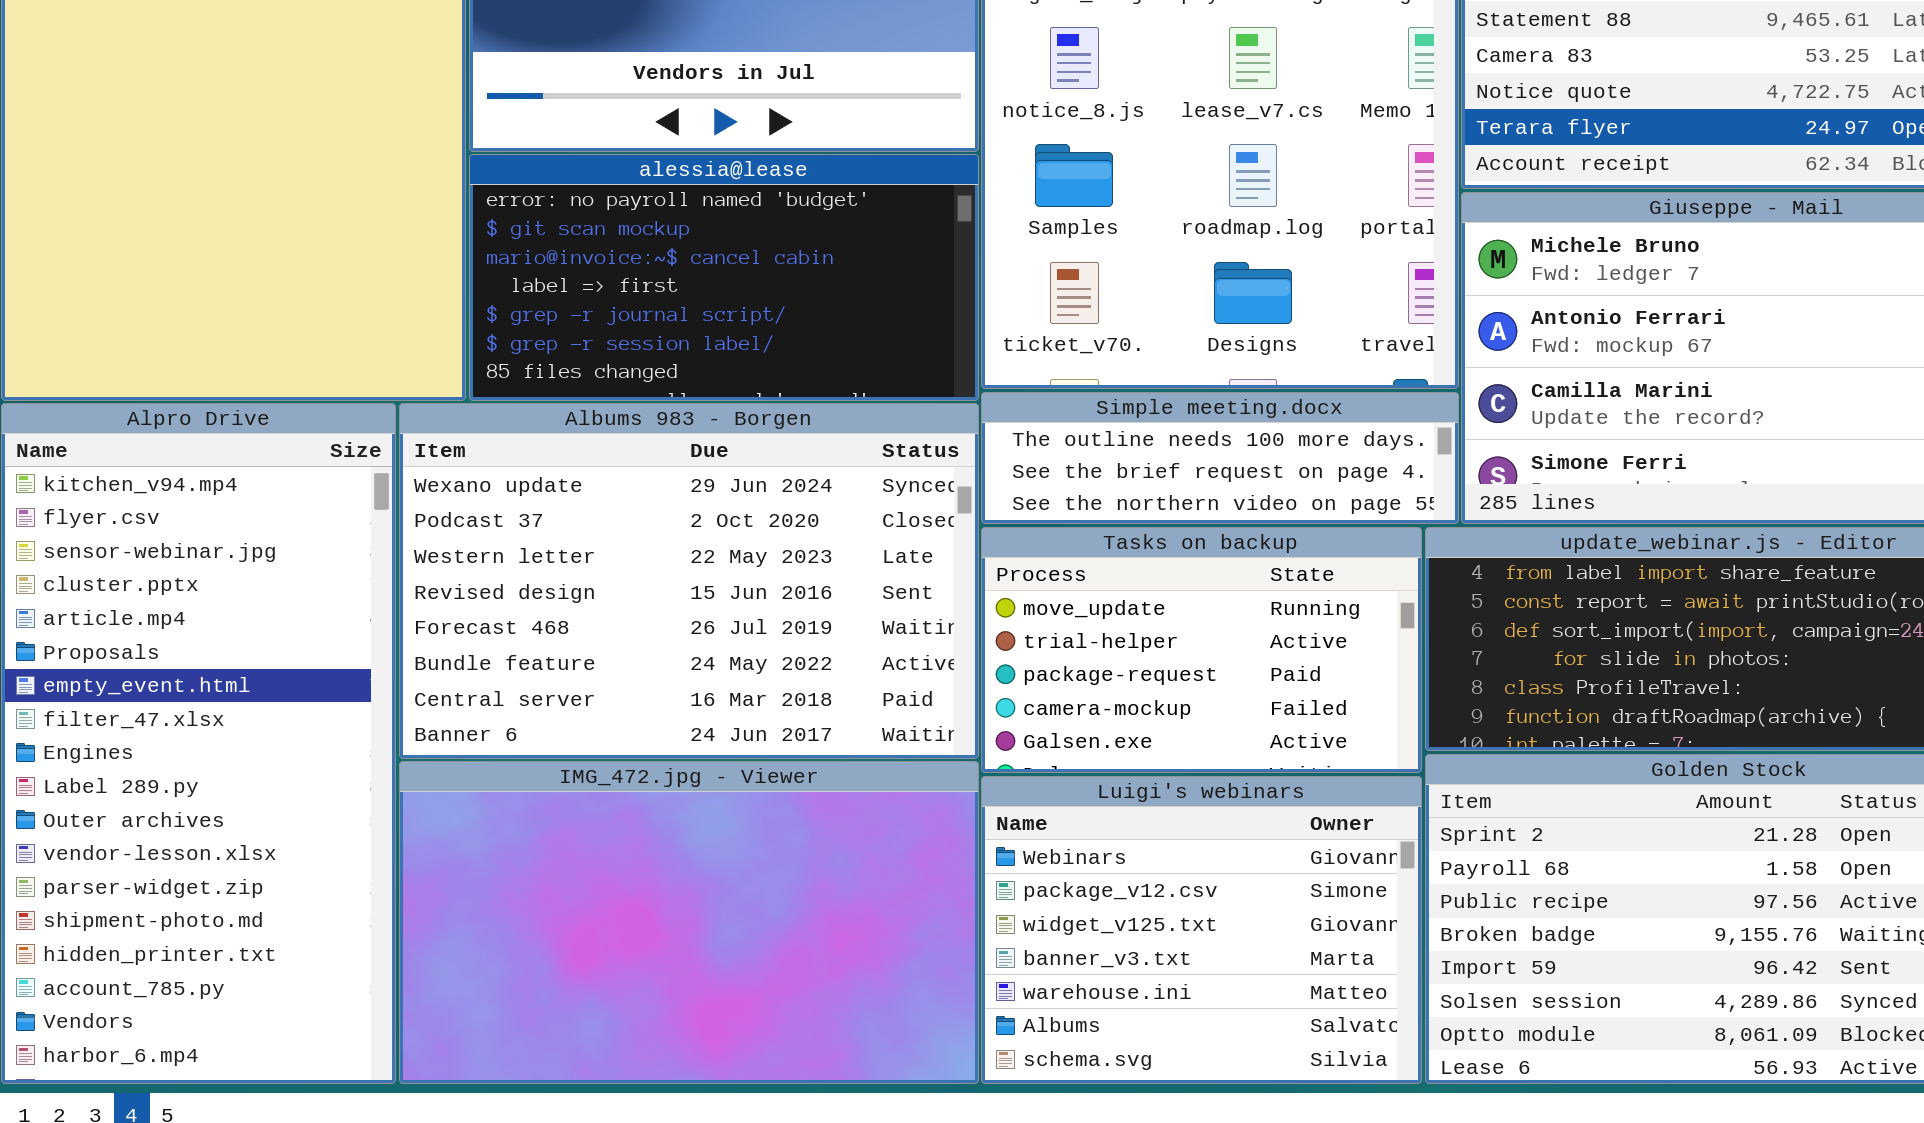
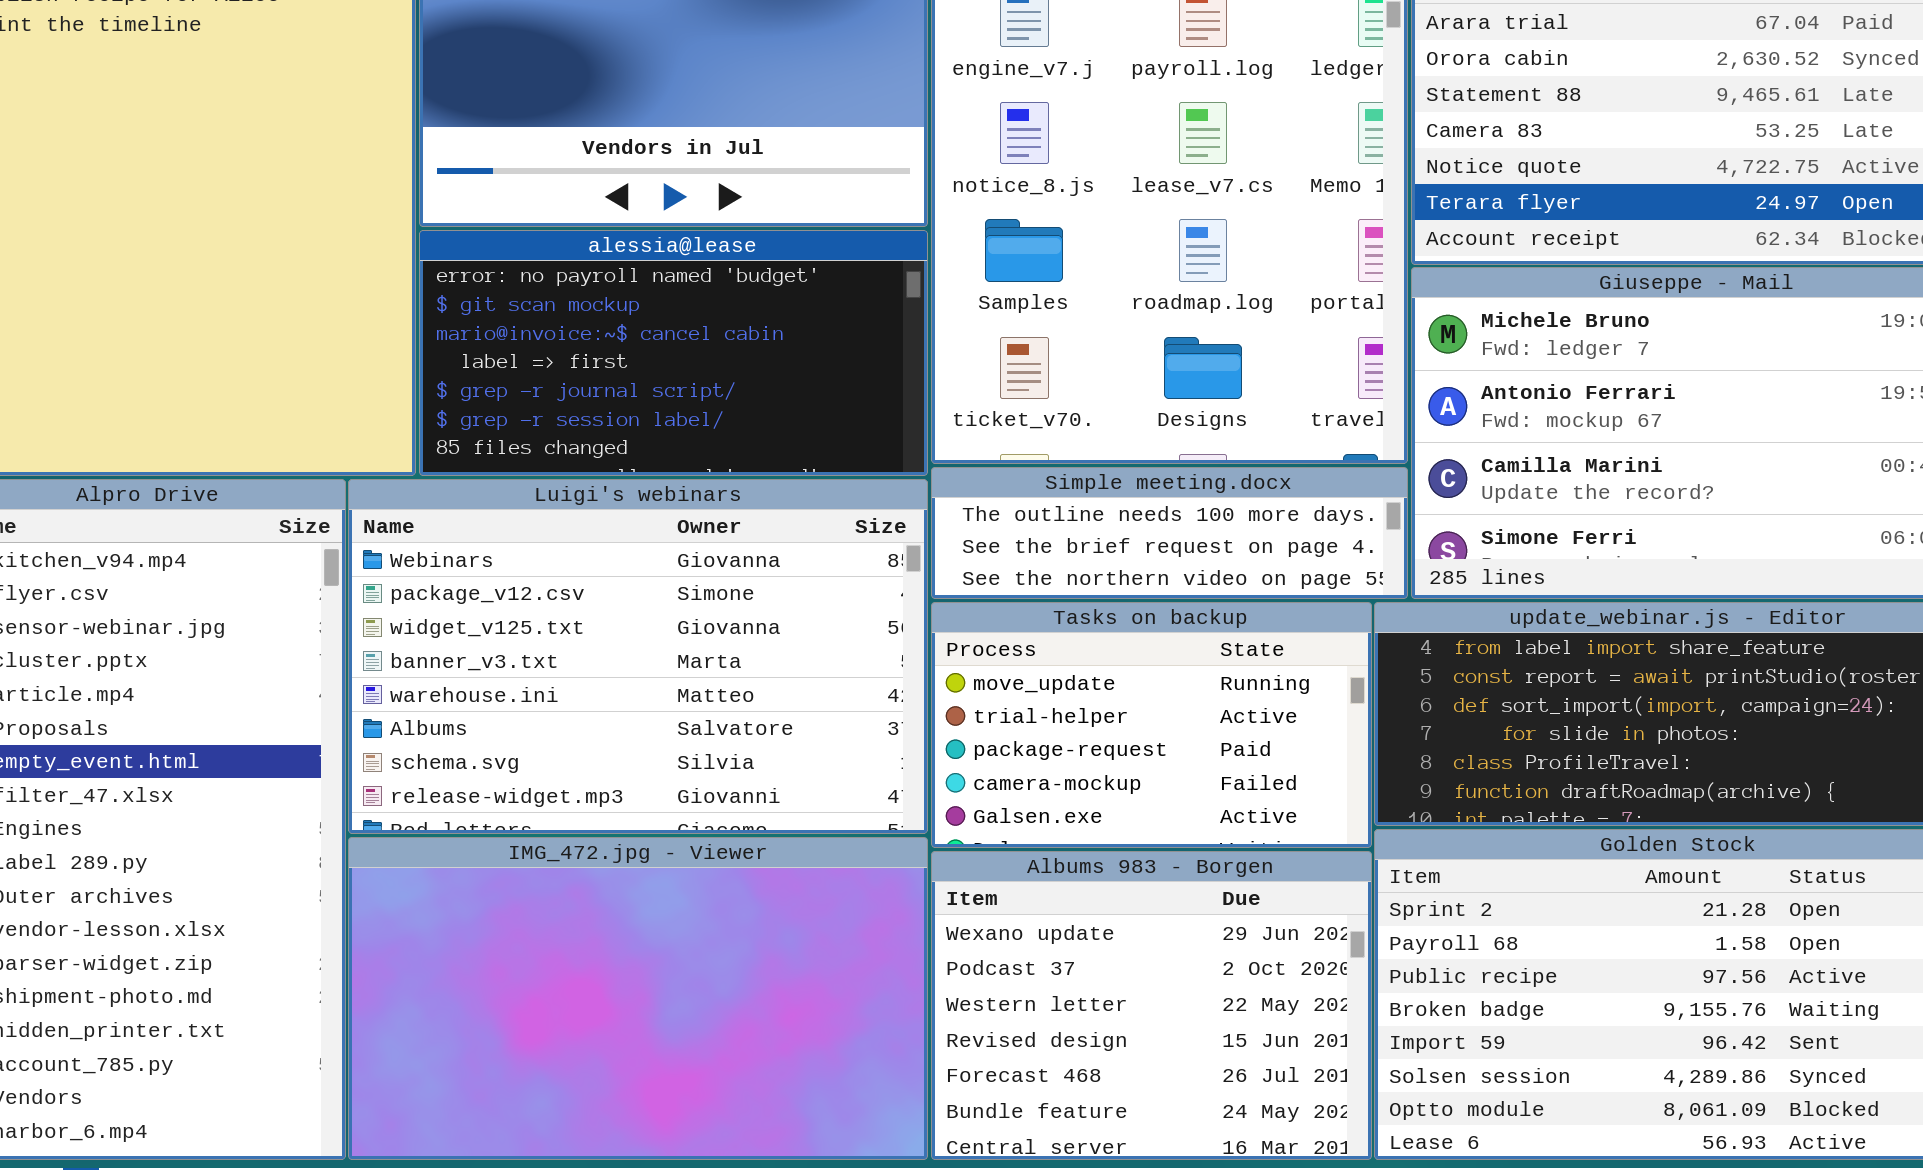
Albums 983 - Borgen: [399,403,979,759] -> [931,851,1372,1160], moved, resized
Luigi's webinars: [981,776,1422,1084] -> [348,479,928,834], moved, resized

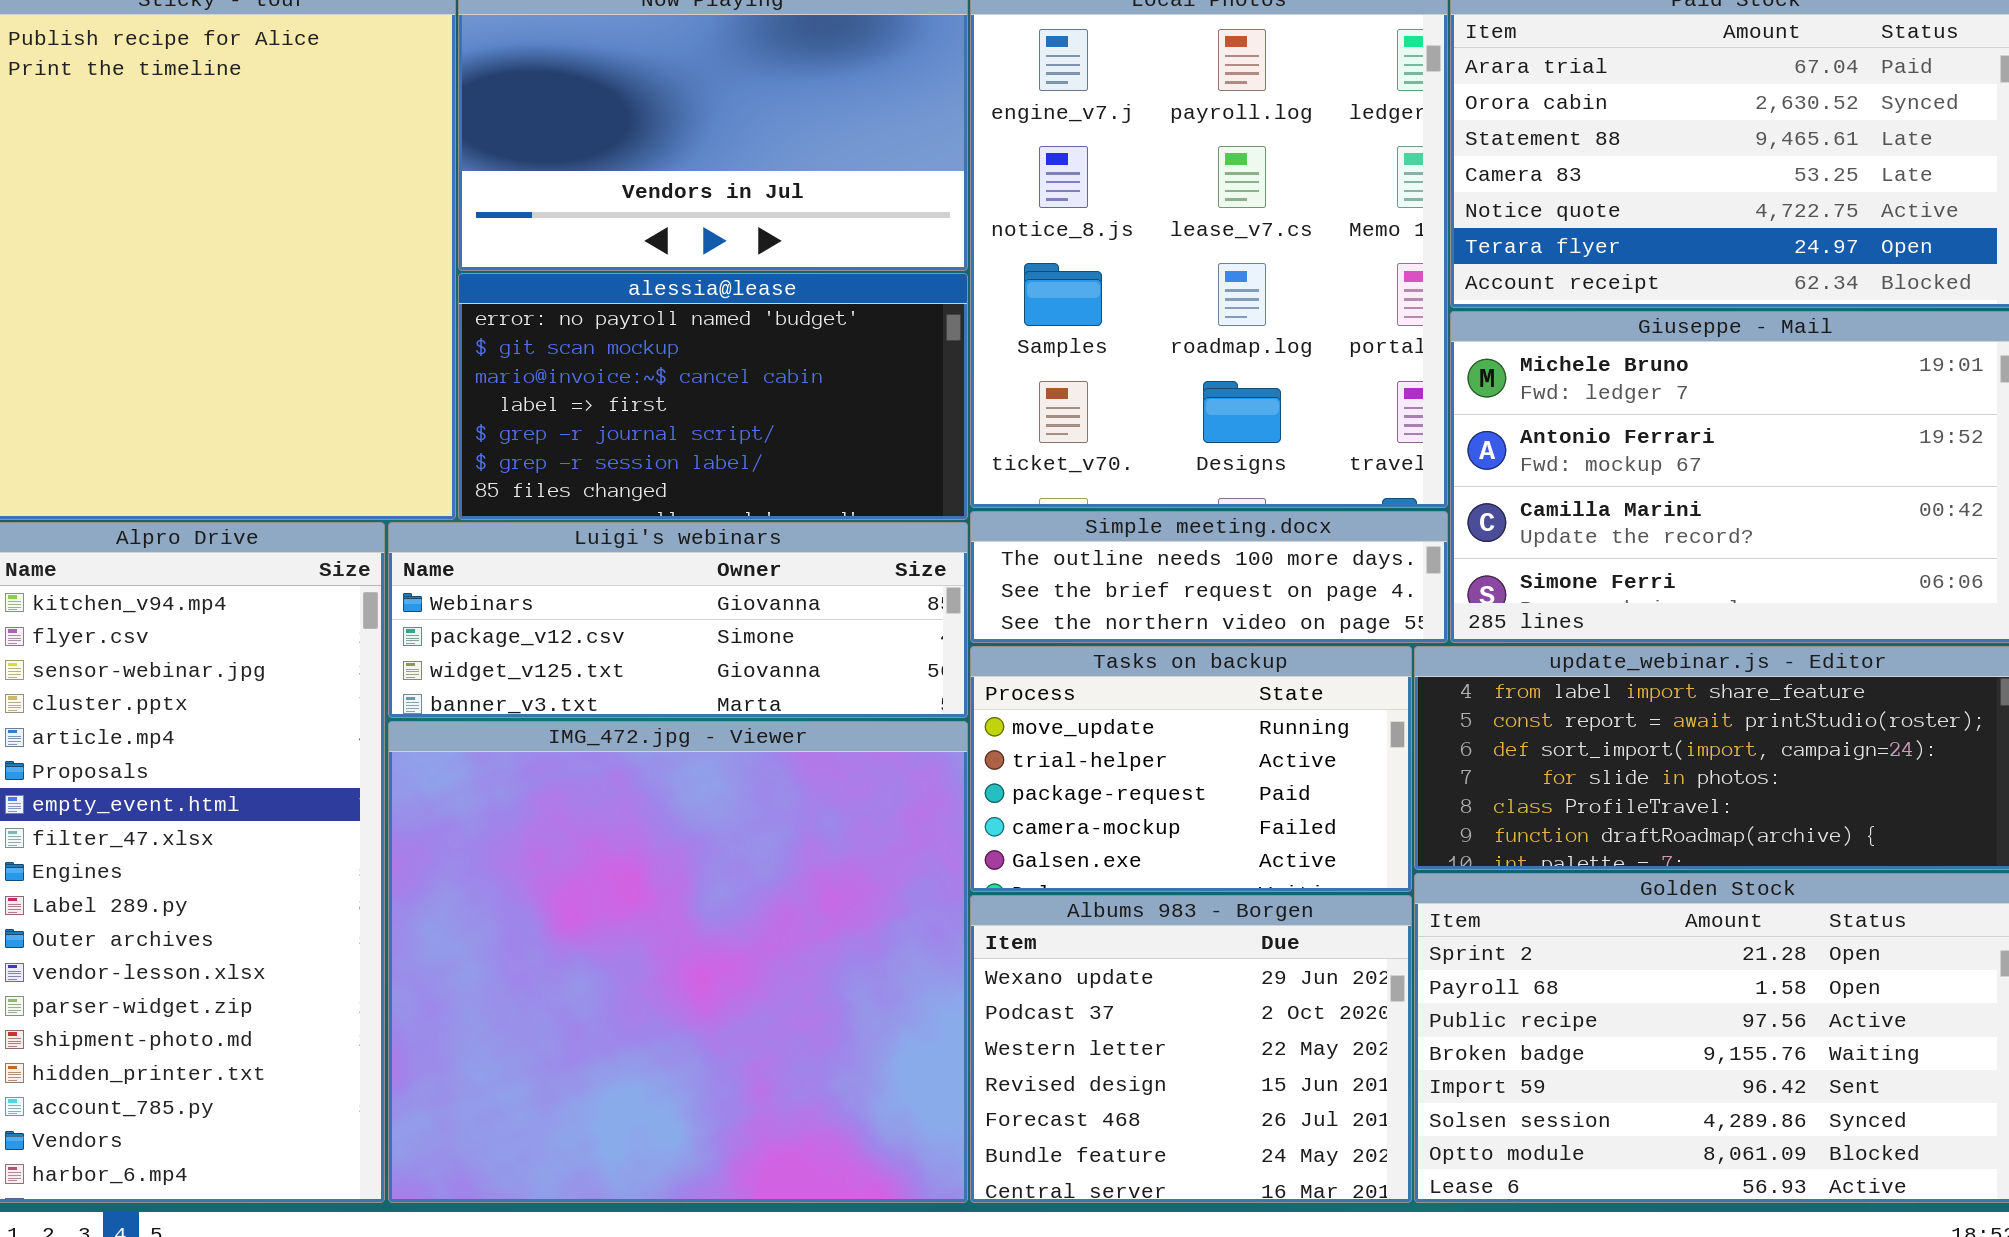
Luigi's webinars: [348,479,928,834] -> [388,522,968,718], resized
IMG_472.jpg - Viewer: [348,837,928,1160] -> [388,721,968,1203], resized

